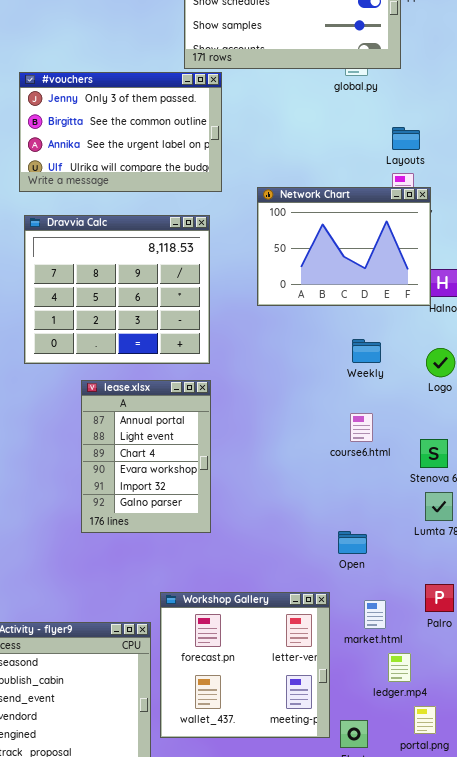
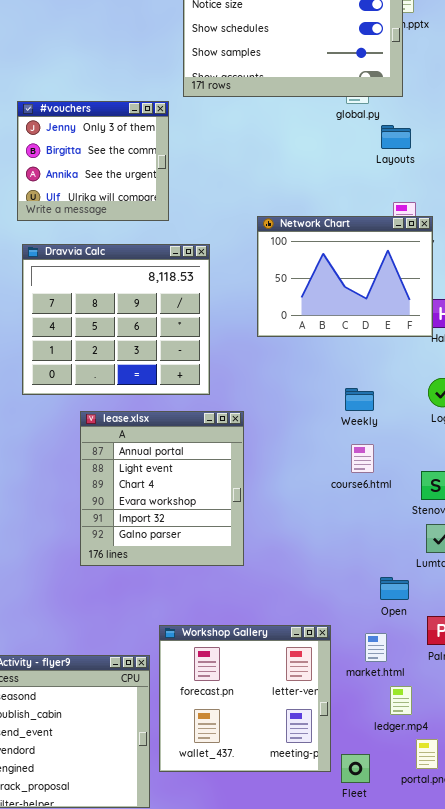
#vouchers: [19,72,222,192] -> [17,101,169,221], resized
Layouts: [392,127,420,150] -> [381,125,411,149], moved
Weekly: [352,339,381,363] -> [345,388,374,411], moved
lease.xlsx: [81,380,211,533] -> [80,411,244,566], resized
Open: [338,531,367,554] -> [380,577,409,600], moved

